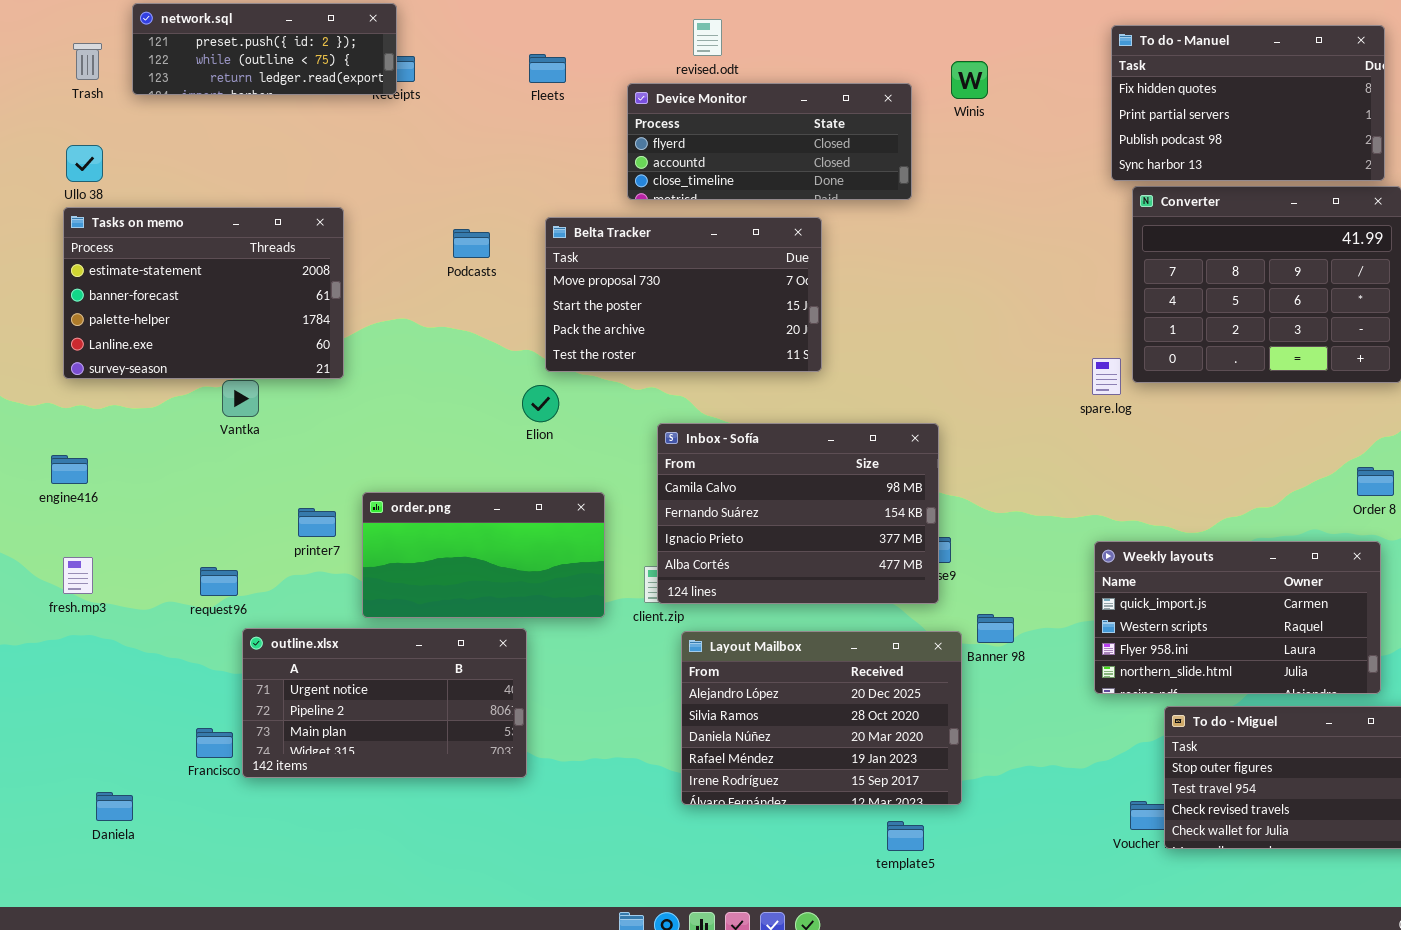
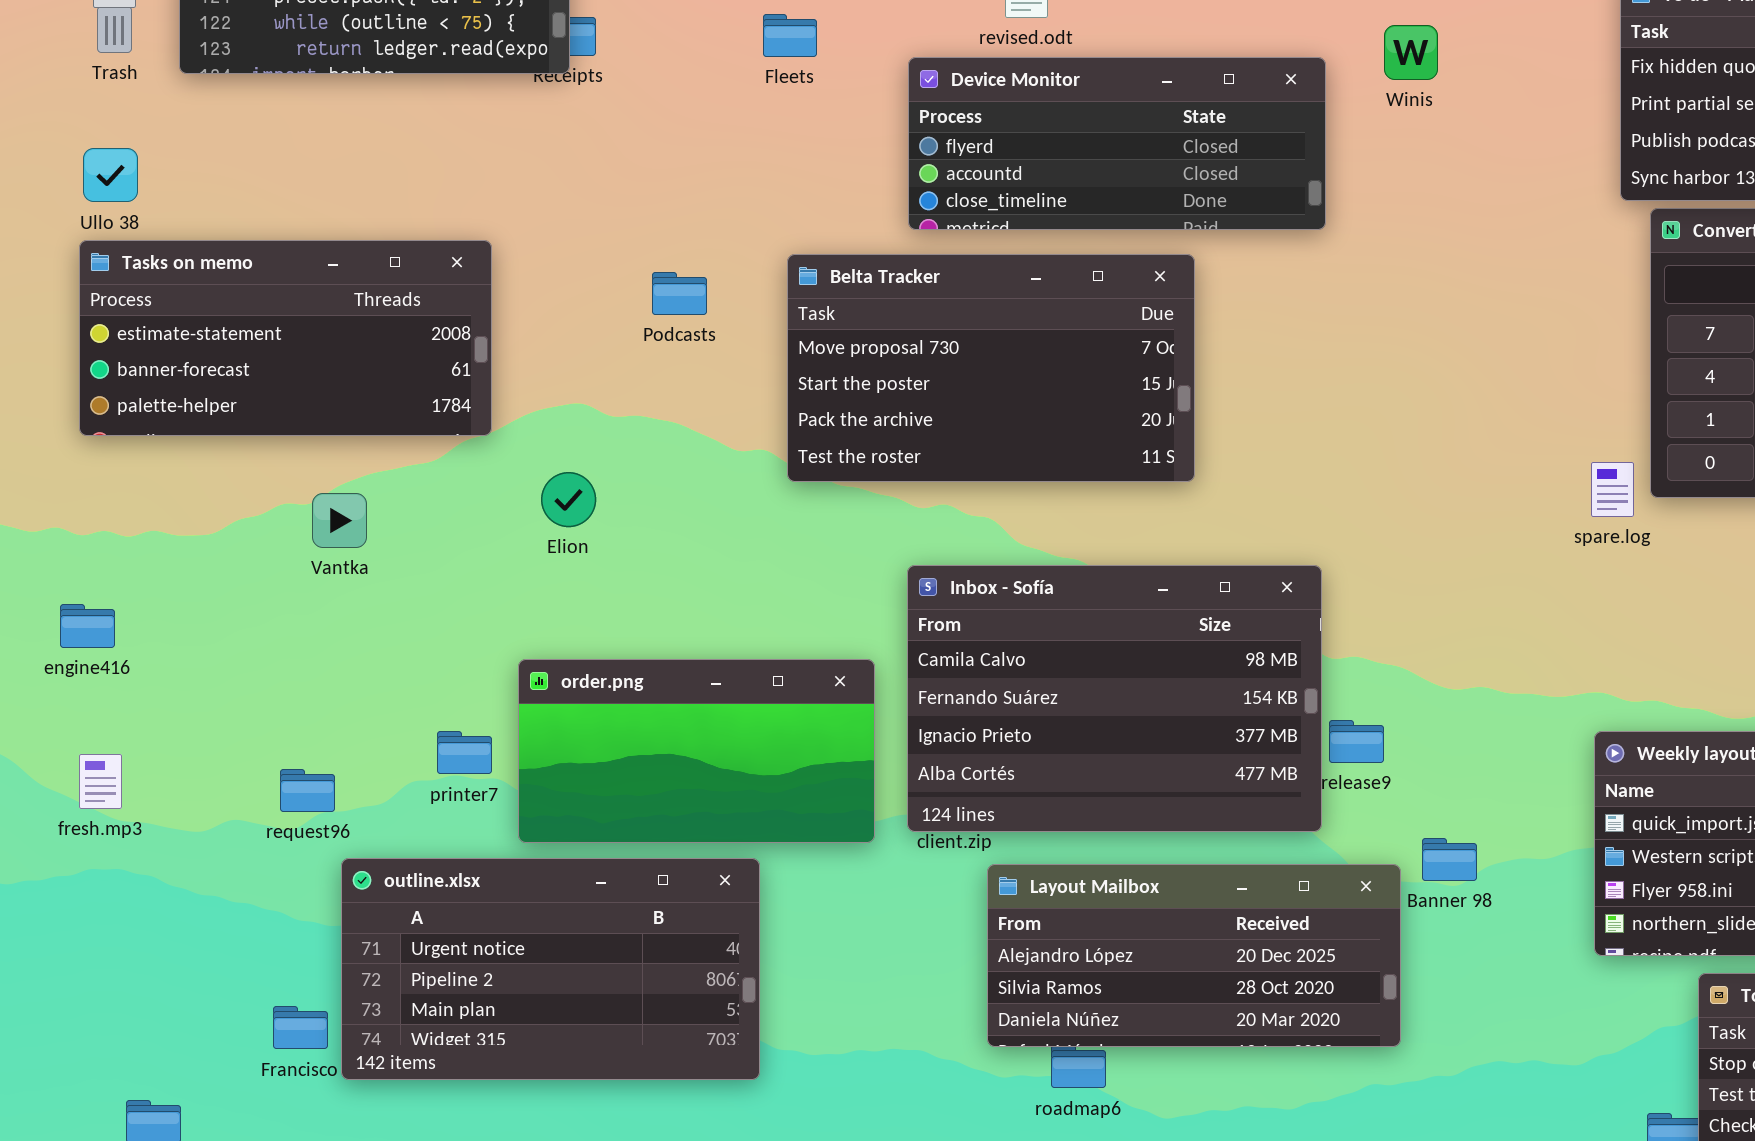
Tasks on memo: [63,207,344,379] -> [79,240,492,436], resized
Elion: [522,385,559,422] -> [541,472,596,527], moved
Inbox - Sofía: [657,423,939,604] -> [907,565,1322,832], moved
printer7: [298,508,336,537] -> [437,731,492,774], moved
Layout Mailbox: [681,631,962,805] -> [987,864,1401,1047], resized

